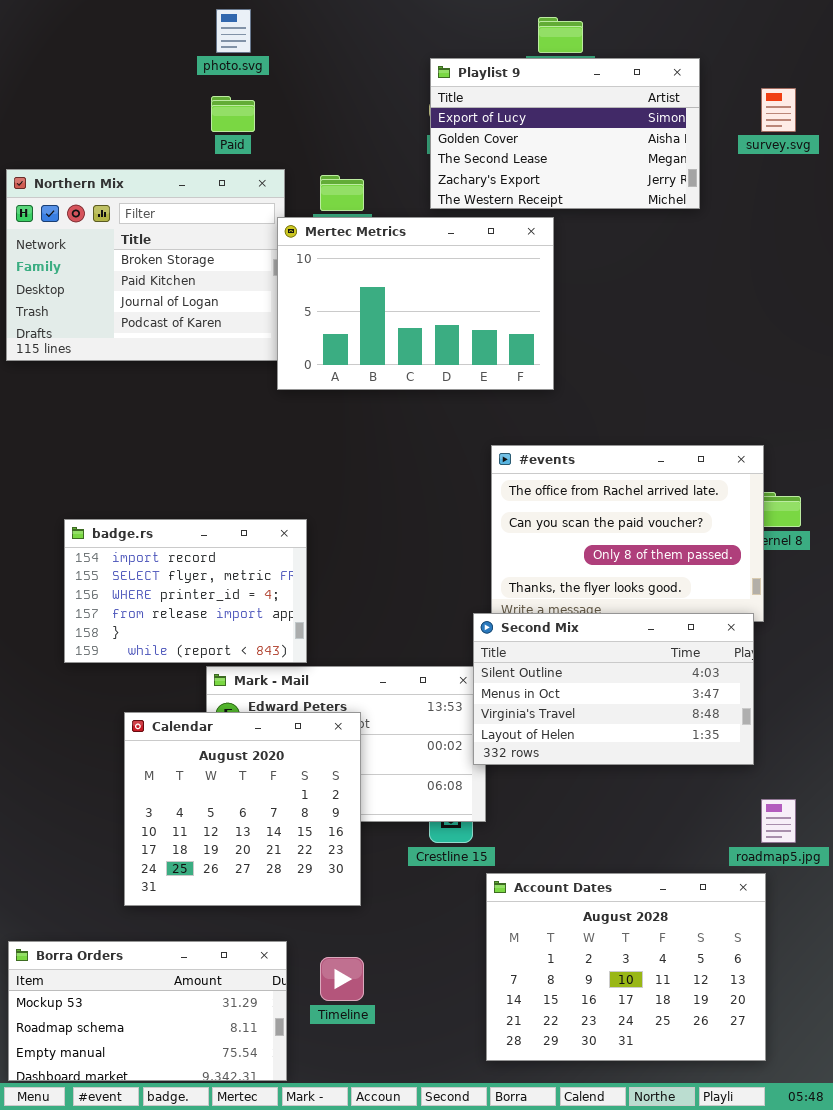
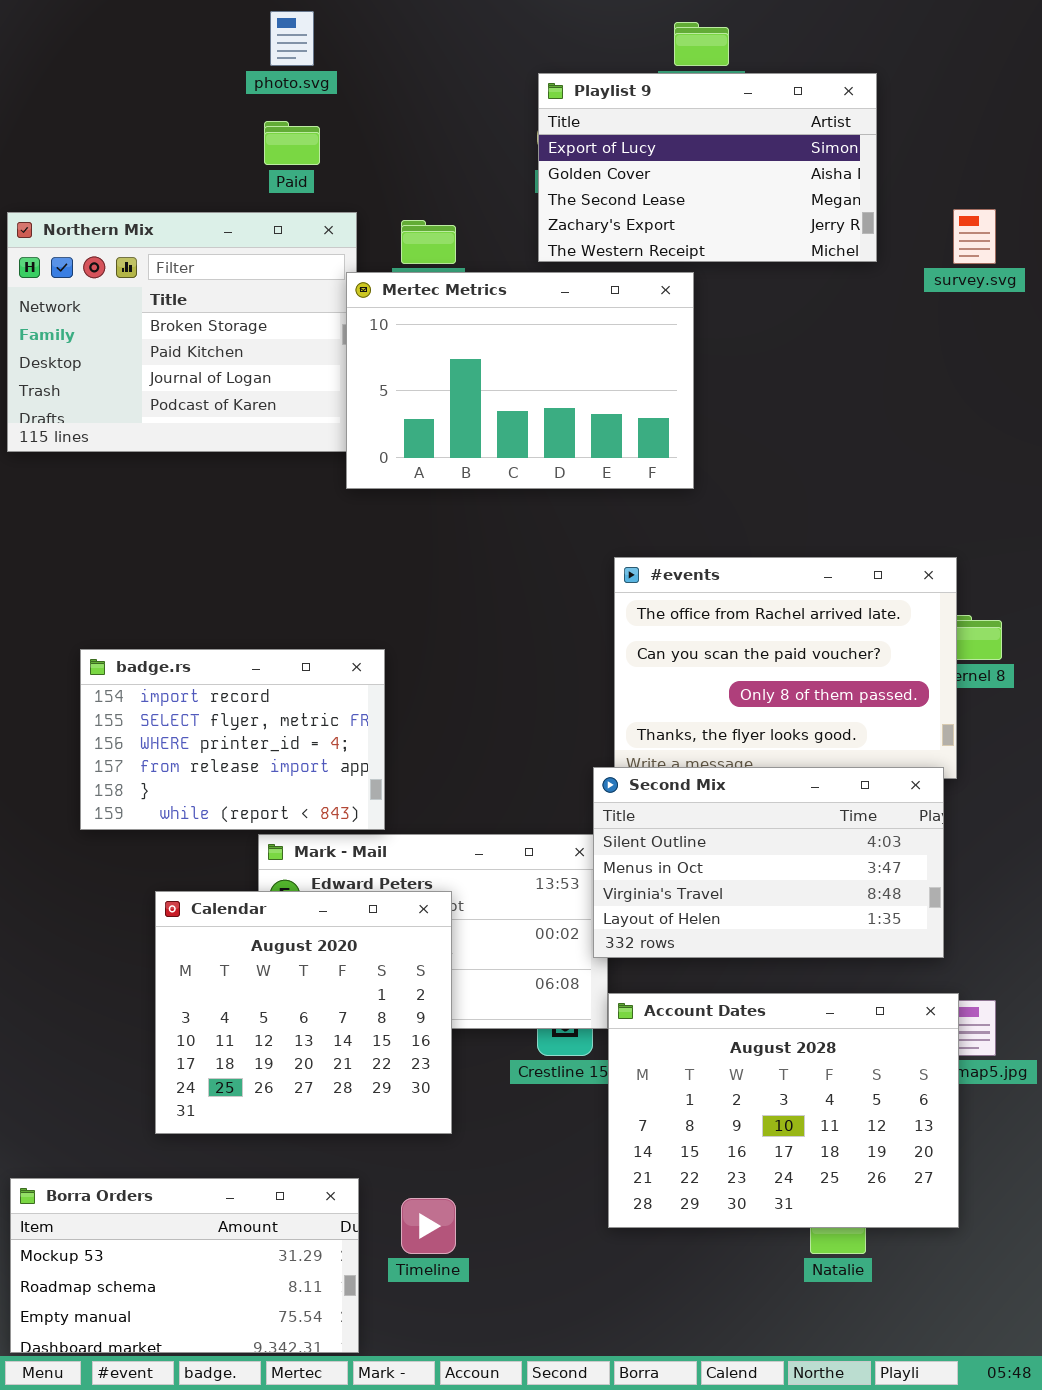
survey.svg: [761,88,796,132] -> [953,209,996,264], moved
Account Dates: [486,873,766,1061] -> [608,993,959,1228], moved

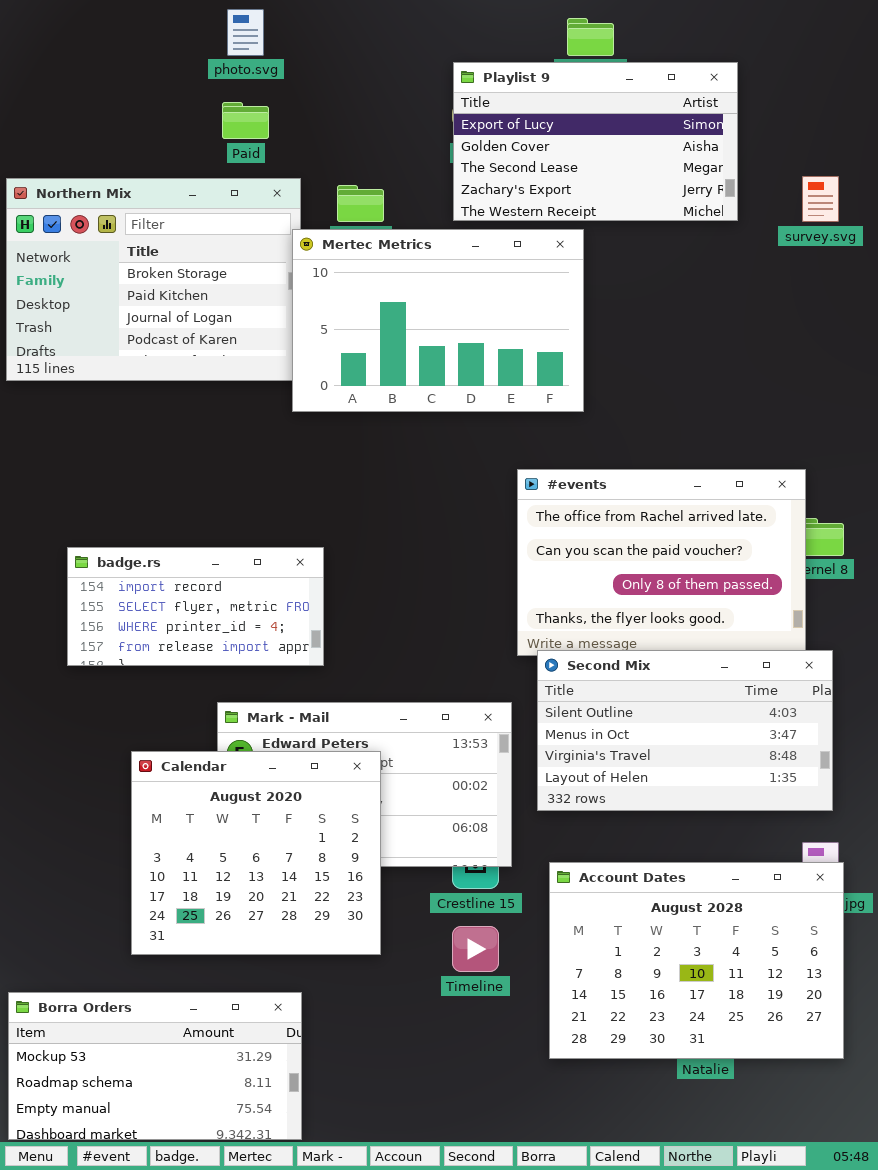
badge.rs: [80,649,385,830] -> [67,547,324,666], resized
Second Mix: [593,767,944,958] -> [537,650,833,811], moved
Account Dates: [608,993,959,1228] -> [549,862,844,1059], moved
Timeline: [401,1198,456,1254] -> [452,926,499,972], moved

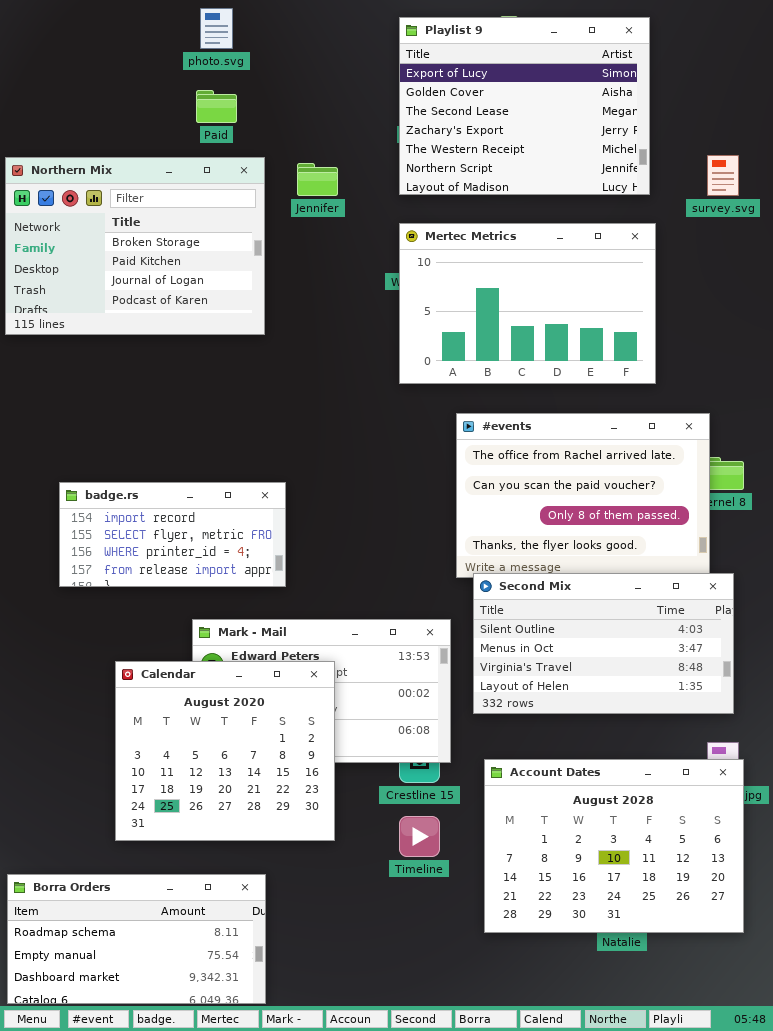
Playlist 9: [453,62,738,221] -> [399,17,650,195], resized
Mertec Metrics: [292,229,584,412] -> [399,223,656,384], moved
Borra Orders: [8,992,302,1140] -> [7,874,266,1004], scrolled down 1 row

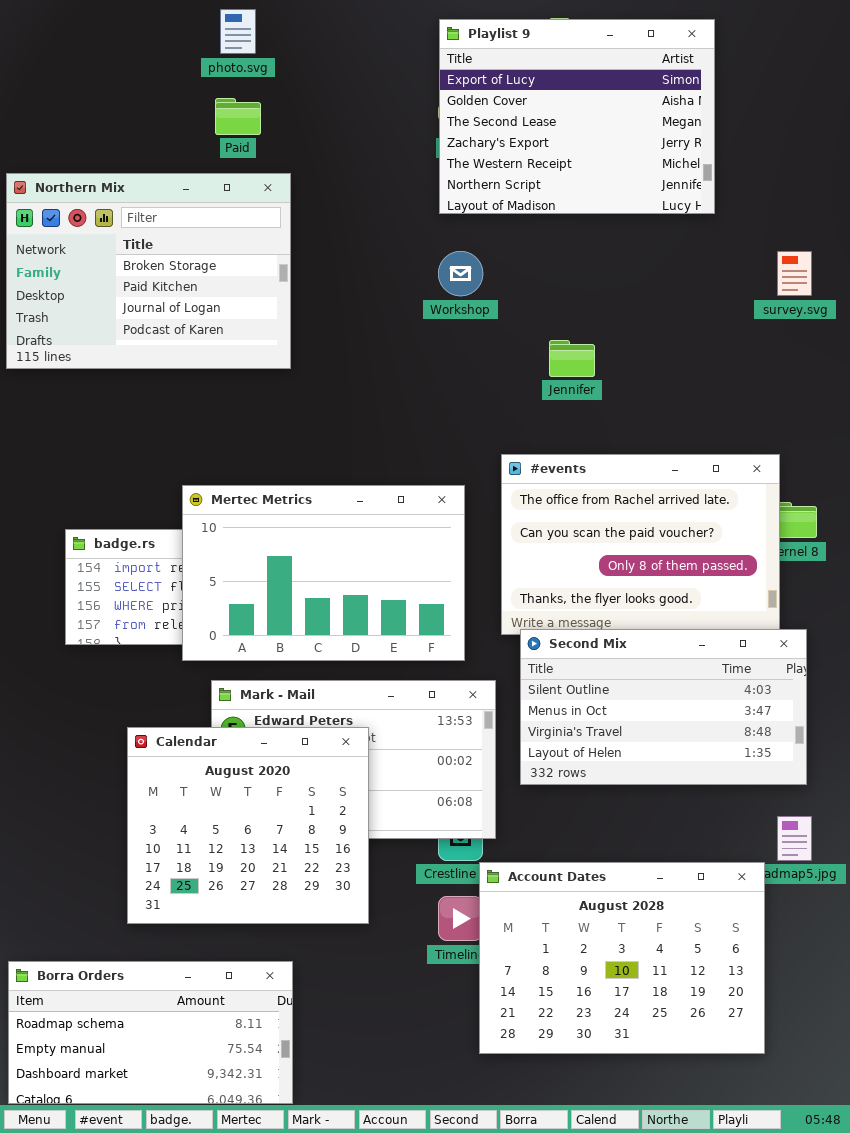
survey.svg: [707,155,739,196] -> [777,251,812,296], moved
Jennifer: [297,163,338,196] -> [549,340,595,377], moved
Mertec Metrics: [399,223,656,384] -> [182,485,465,661], moved
Account Dates: [484,759,744,933] -> [479,862,765,1054], moved

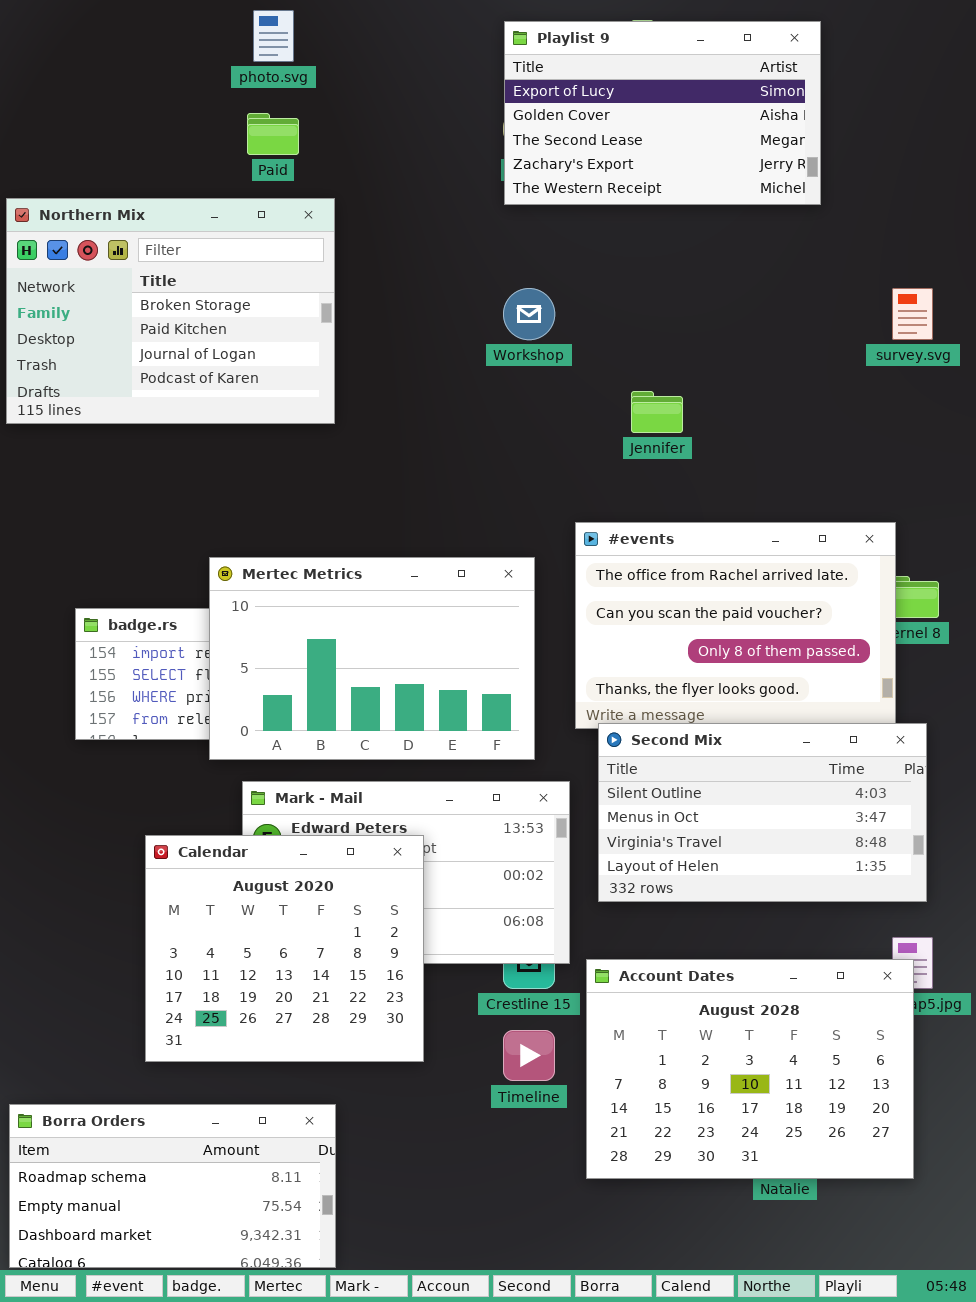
Playlist 9: [439,19,715,214] -> [504,21,821,205], resized
Account Dates: [479,862,765,1054] -> [586,959,914,1179], moved

